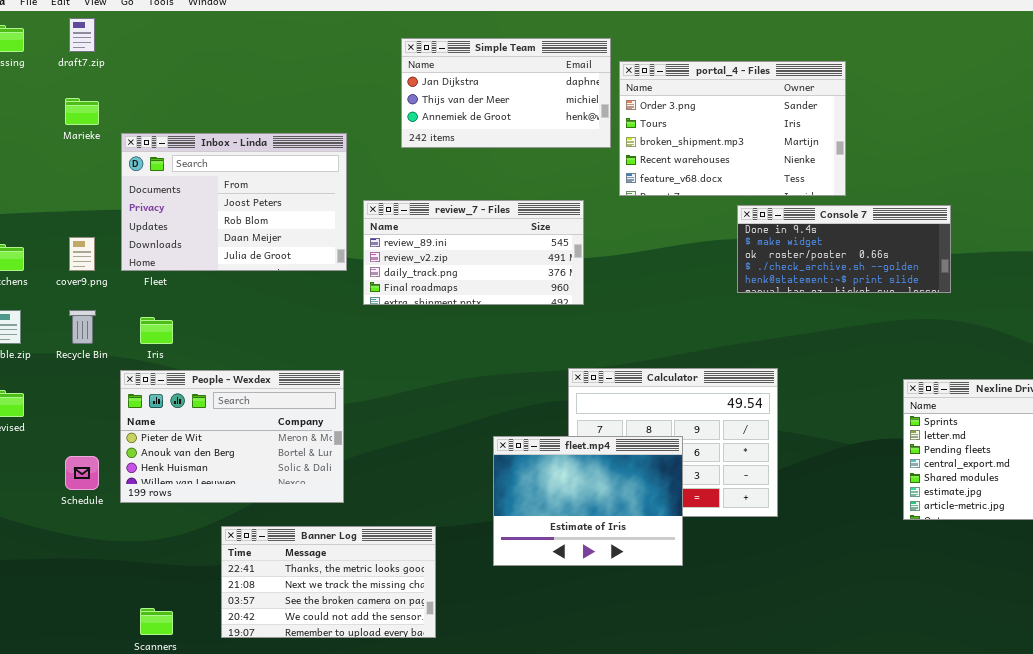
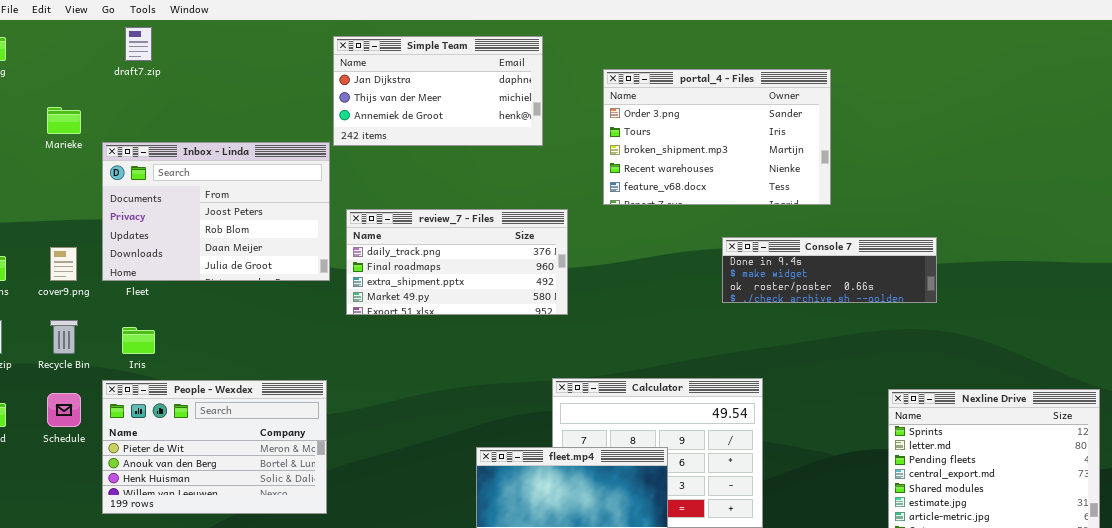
draft7.zip: [69,18,95,52] -> [125,27,152,61], moved
Simple Team: [401,38,611,148] -> [333,36,543,146], moved
review_7 - Files: [363,200,584,305] -> [346,209,568,315], scrolled down 2 rows
Console 7: [737,205,951,293] -> [722,237,937,303], resized
Schedule: [65,456,99,490] -> [47,393,81,427], moved

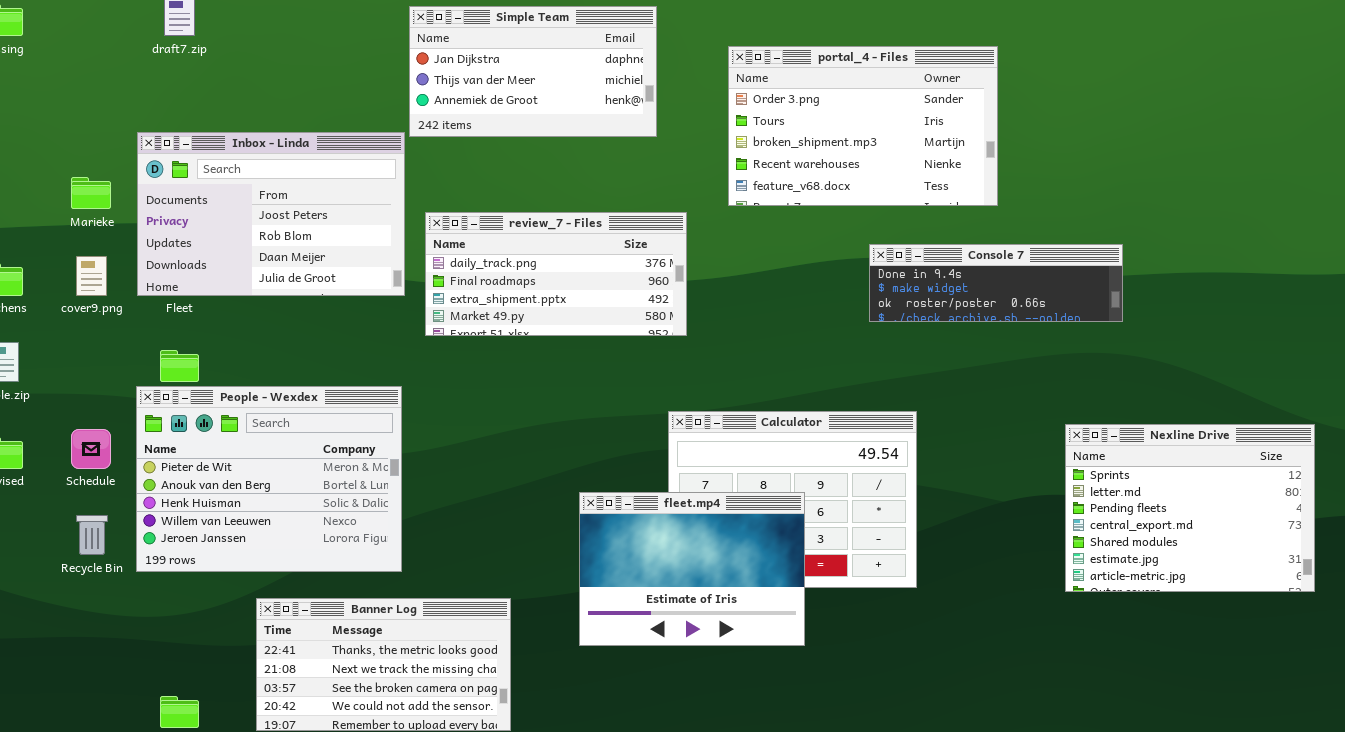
Marieke: [47,107,81,134] -> [71,177,111,209], moved
Recycle Bin: [50,320,78,354] -> [76,515,108,555], moved
People - Wexdex: [102,380,327,514] -> [136,386,402,572], resized

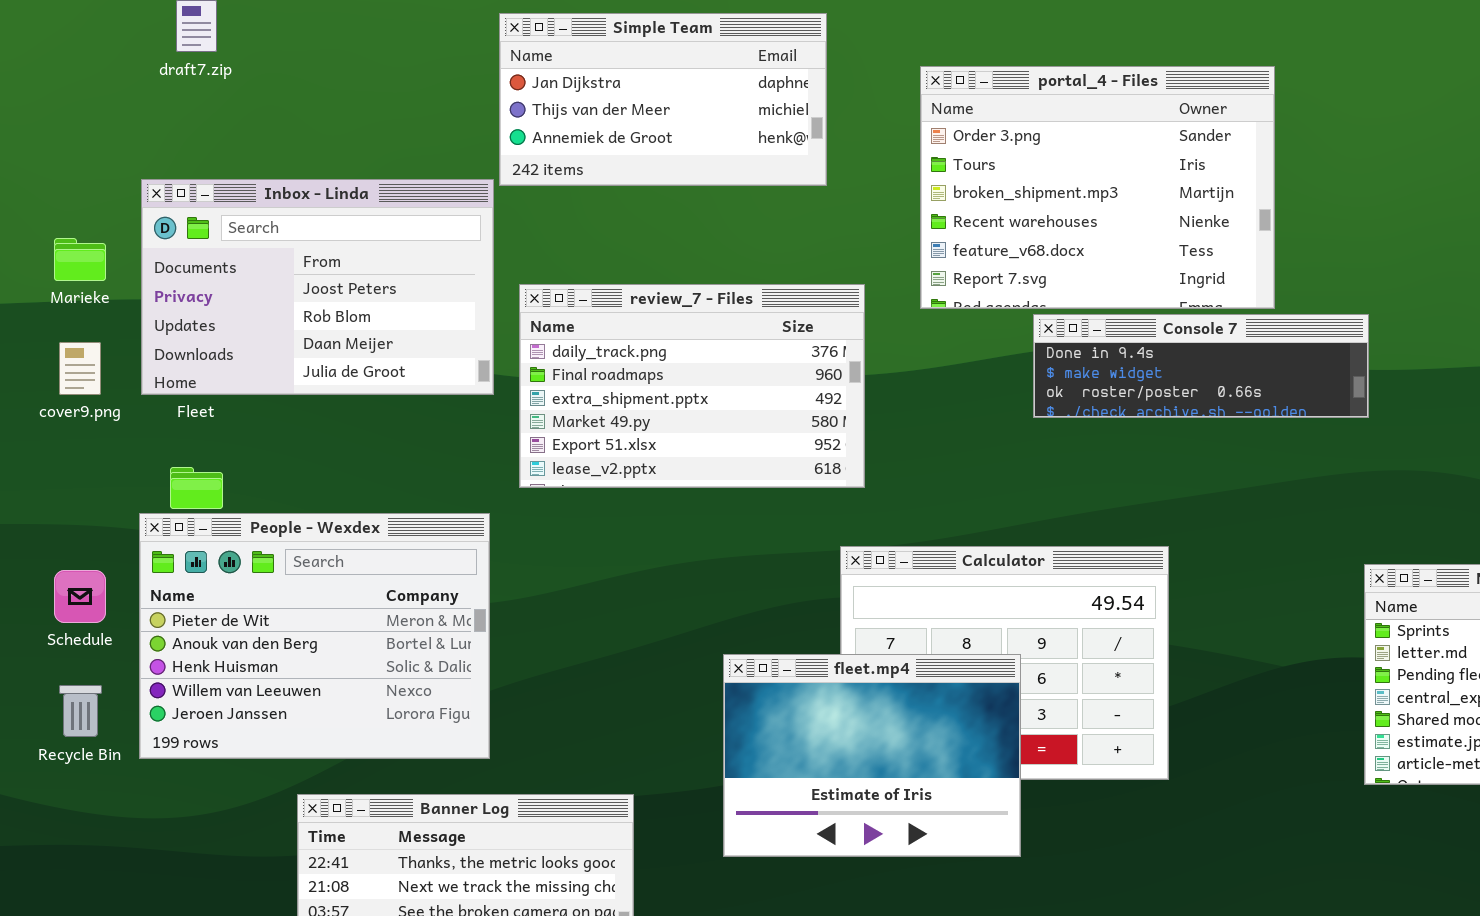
portal_4 - Files: [728,46,998,206] -> [920,66,1275,309], resized
review_7 - Files: [425,212,687,336] -> [519,284,865,488], resized
Console 7: [869,244,1123,322] -> [1033,314,1369,418], moved

